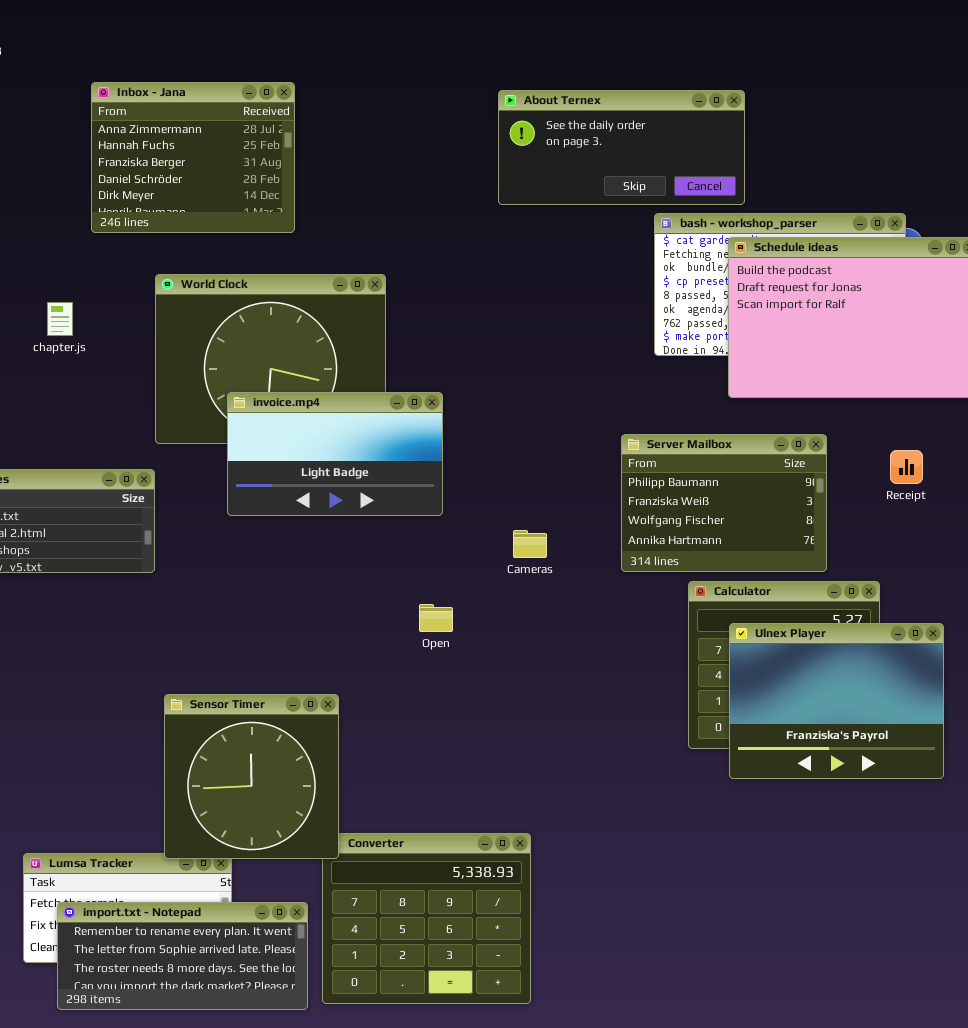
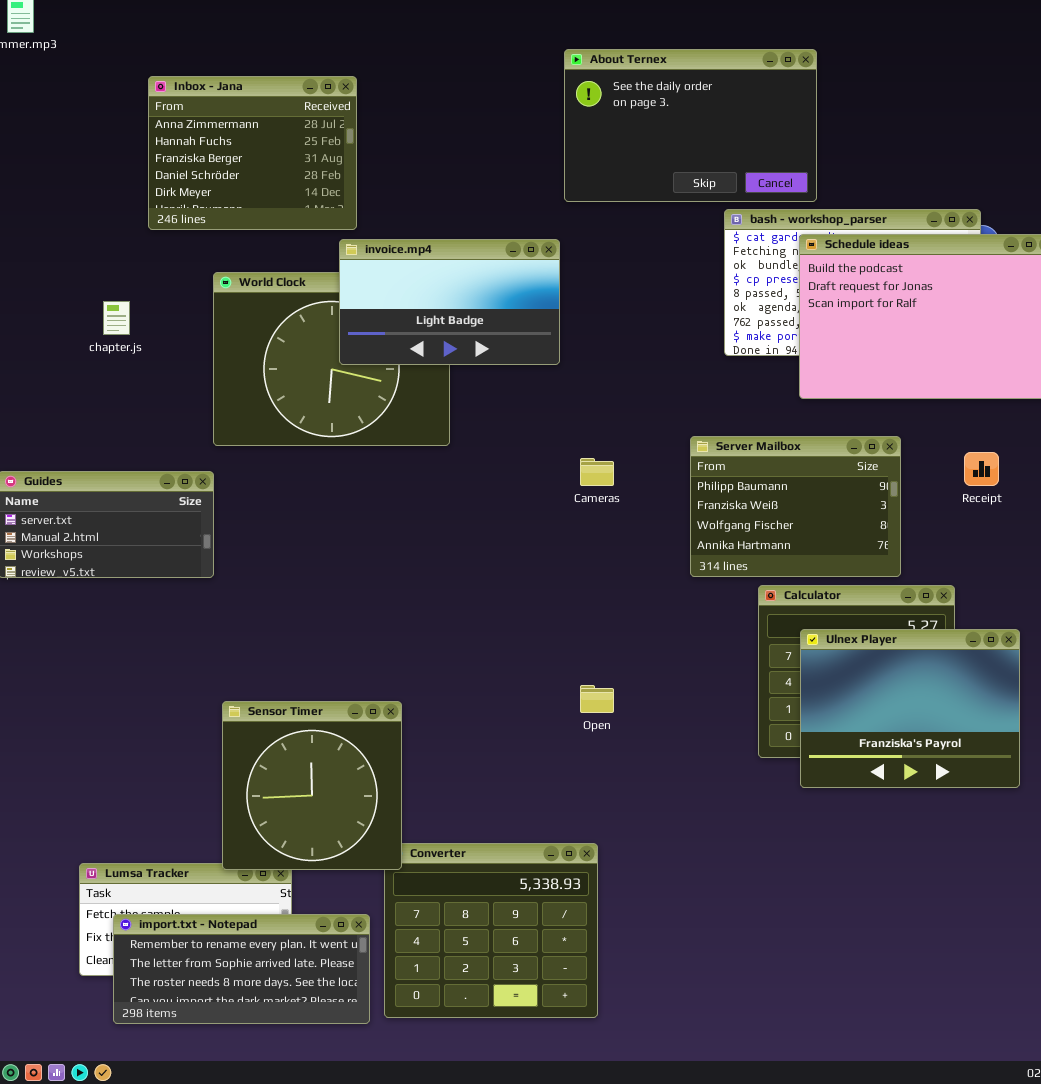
About Ternex: [498,90,745,205] -> [564,49,817,202], resized
invoice.mp4: [227,392,443,516] -> [339,239,560,365], moved
Cameras: [513,530,547,558] -> [580,458,614,486], moved
Open: [419,604,453,632] -> [580,685,614,713], moved

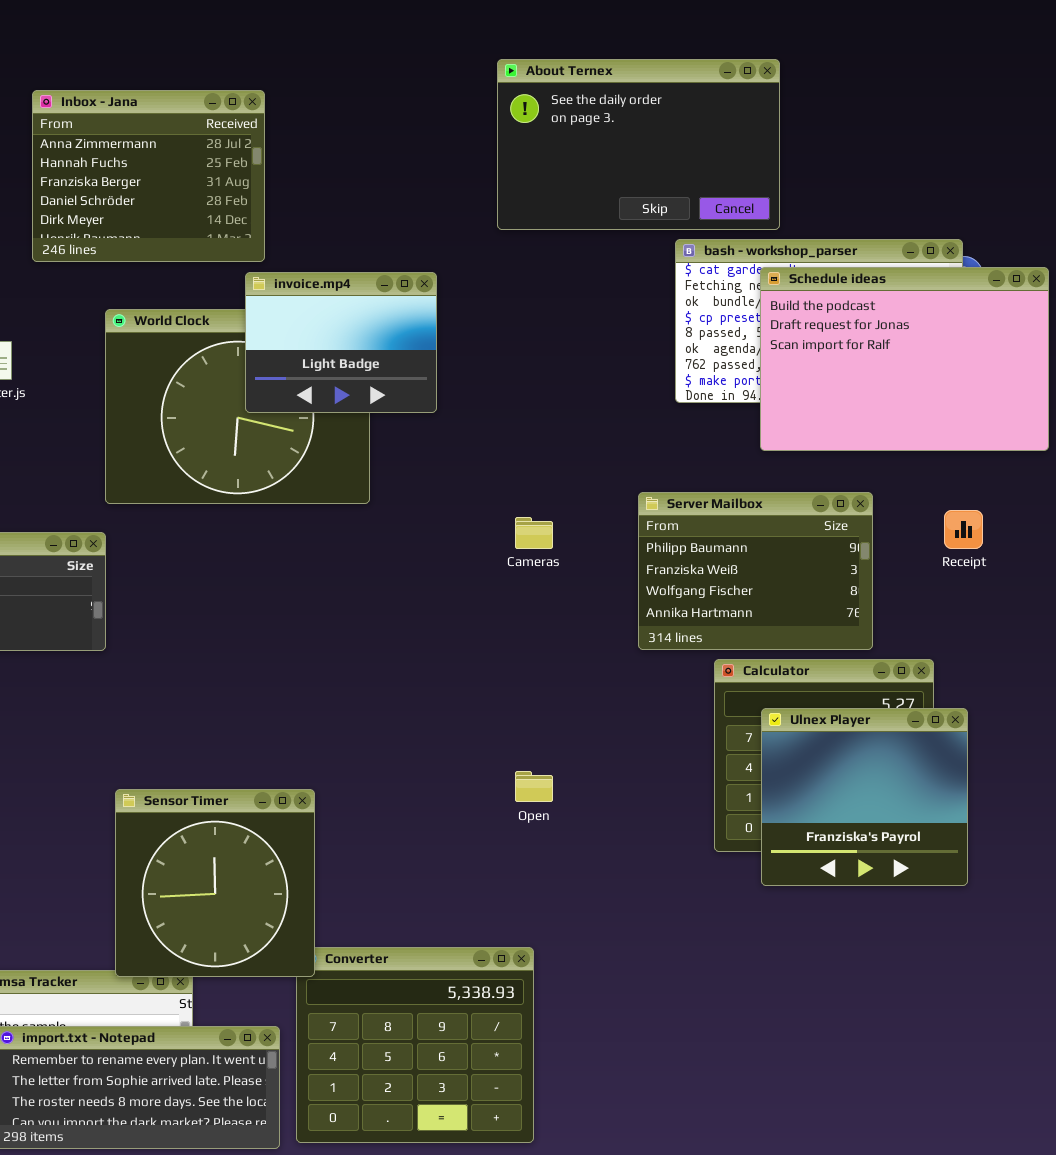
invoice.mp4: [339,239,560,365] -> [245,272,437,413], resized
Ulnex Player: [800,629,1020,788] -> [761,708,968,886], resized

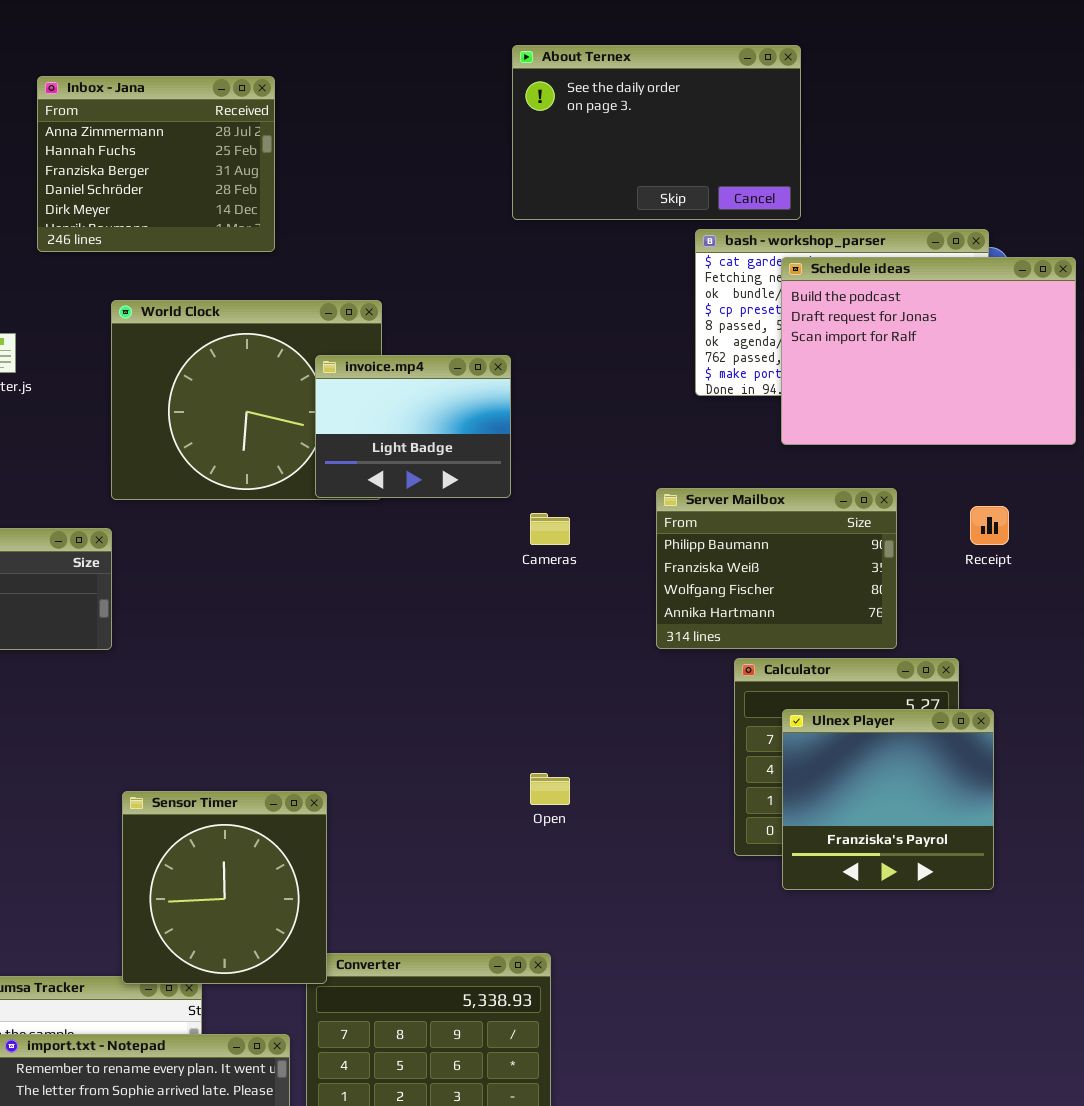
invoice.mp4: [245,272,437,413] -> [315,355,511,498], moved

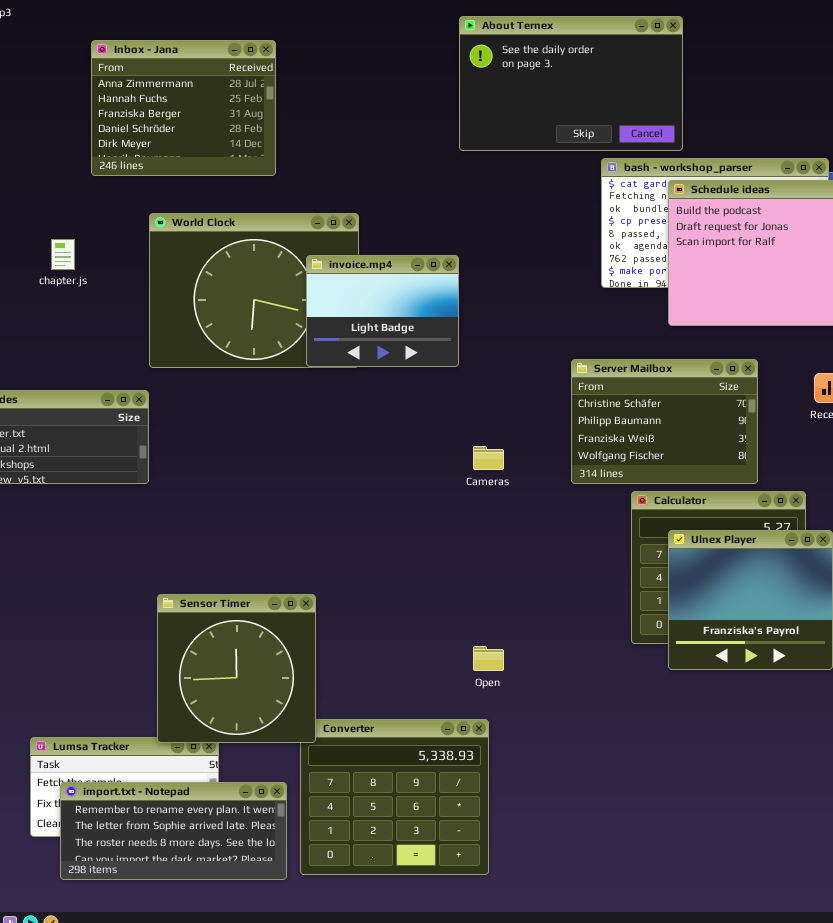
Server Mailbox: [656,488,897,649] -> [571,359,758,484], scrolled up 1 row
Cameras: [530,513,570,545] -> [473,446,504,470], moved
Open: [530,773,570,805] -> [473,646,504,671], moved

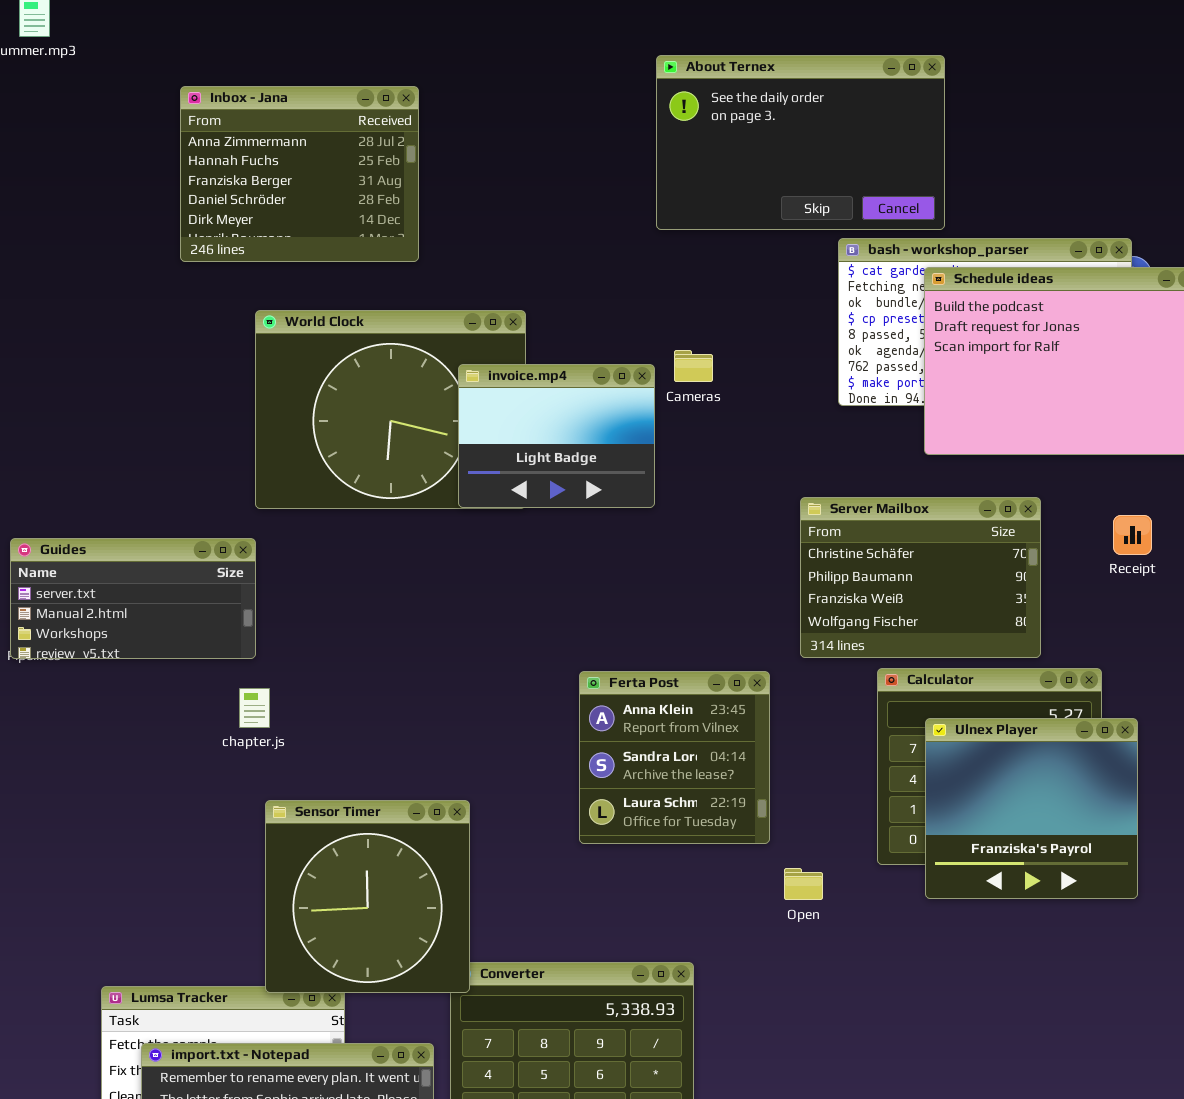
chapter.js: [51,239,75,270] -> [239,688,270,728], moved
Cameras: [473,446,504,470] -> [674,350,713,382], moved
Ferta Post: none -> [579,671,770,844], opened
Open: [473,646,504,671] -> [784,868,823,900], moved

